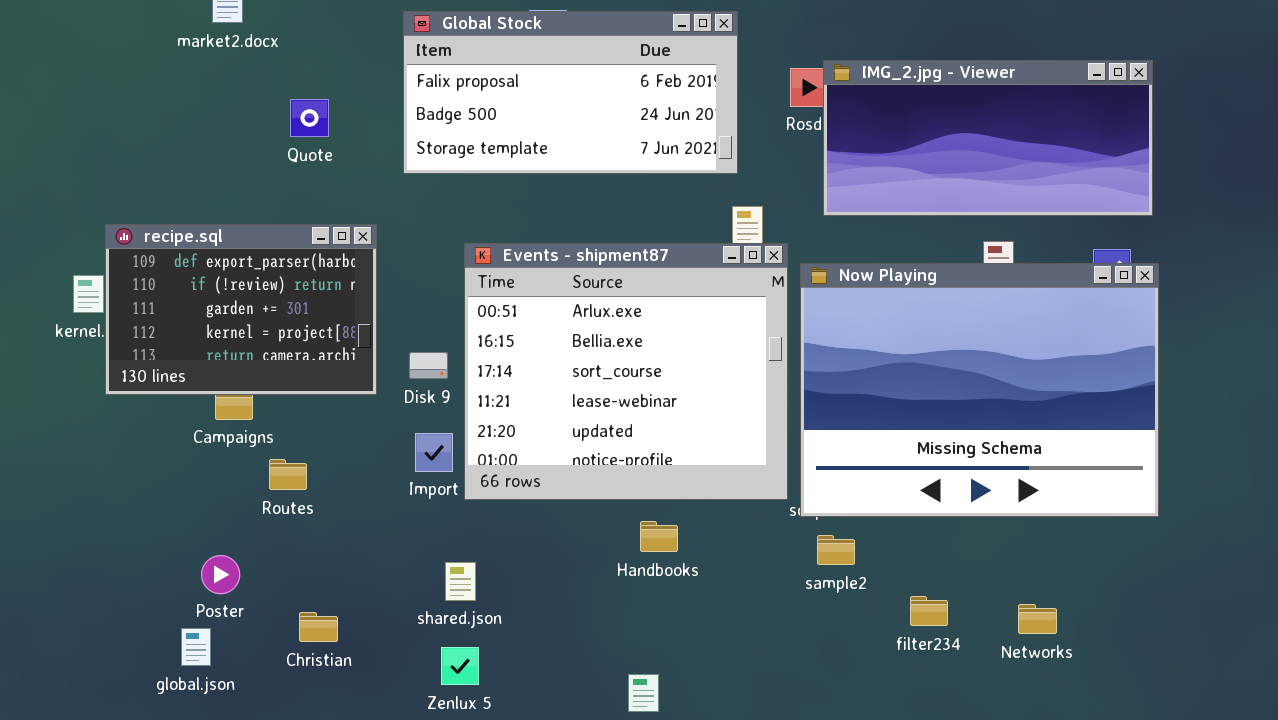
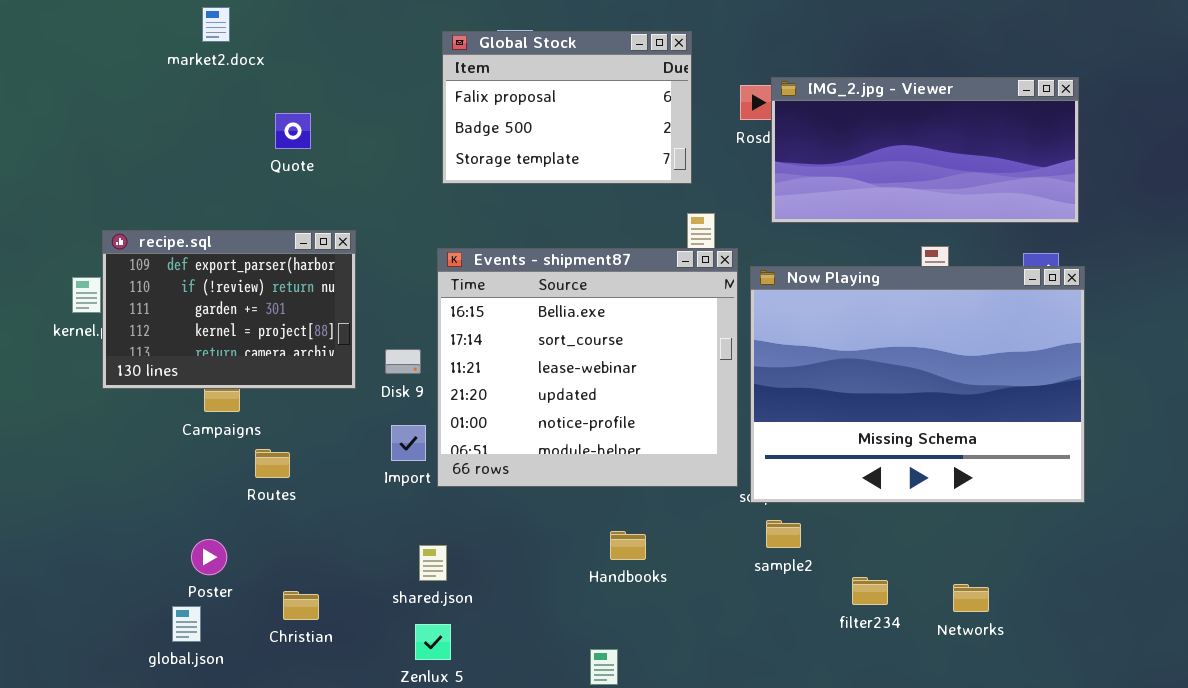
Global Stock: [403,11,738,174] -> [442,31,692,184], resized
Events - shipment87: [464,243,788,500] -> [437,248,738,487], scrolled down 1 row
Handbooks: [640,521,678,552] -> [610,531,646,560], moved

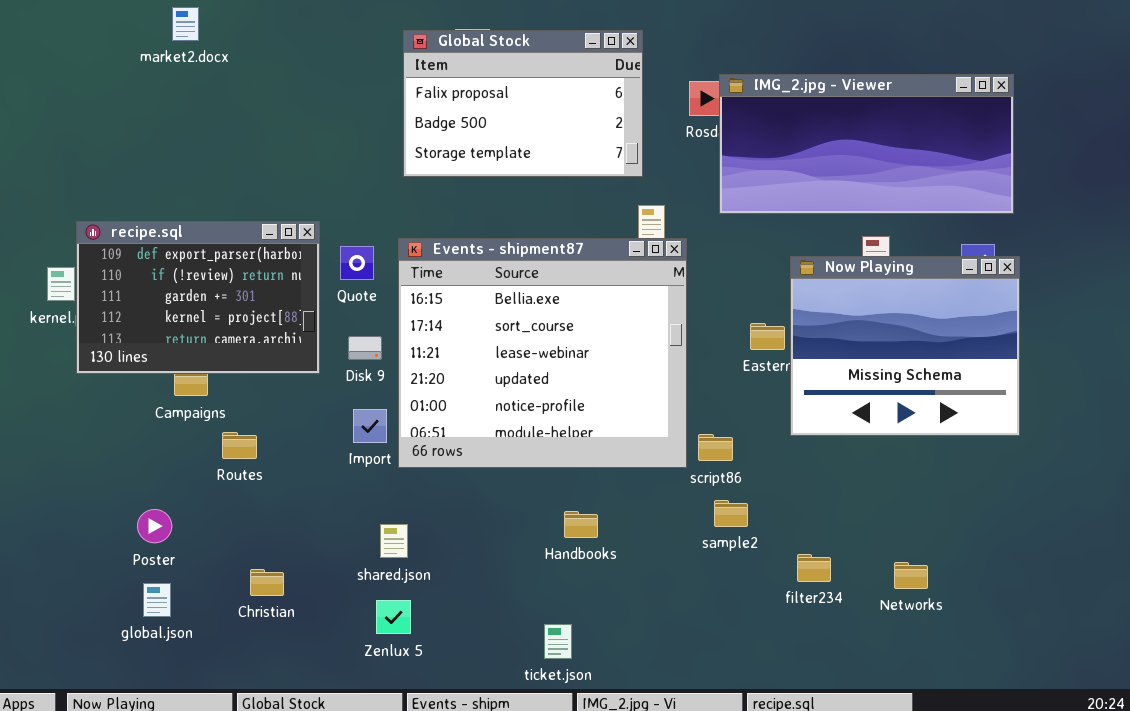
Quote: [275,113,311,149] -> [340,246,374,280], moved
Now Playing: [750,266,1085,503] -> [790,256,1020,436], resized
Poster: [191,539,227,575] -> [137,509,172,543], moved

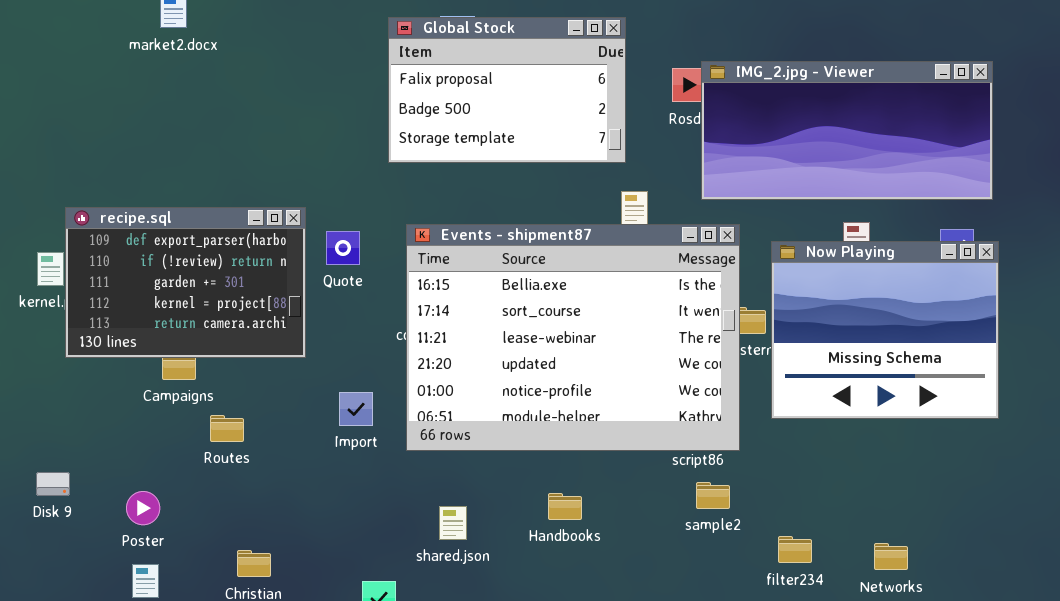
Events - shipment87: [398,238,687,468] -> [406,224,740,451], moved, resized
Disk 9: [348,336,382,360] -> [36,472,70,496], moved
shared.json: [380,524,408,558] -> [439,506,467,540], moved

